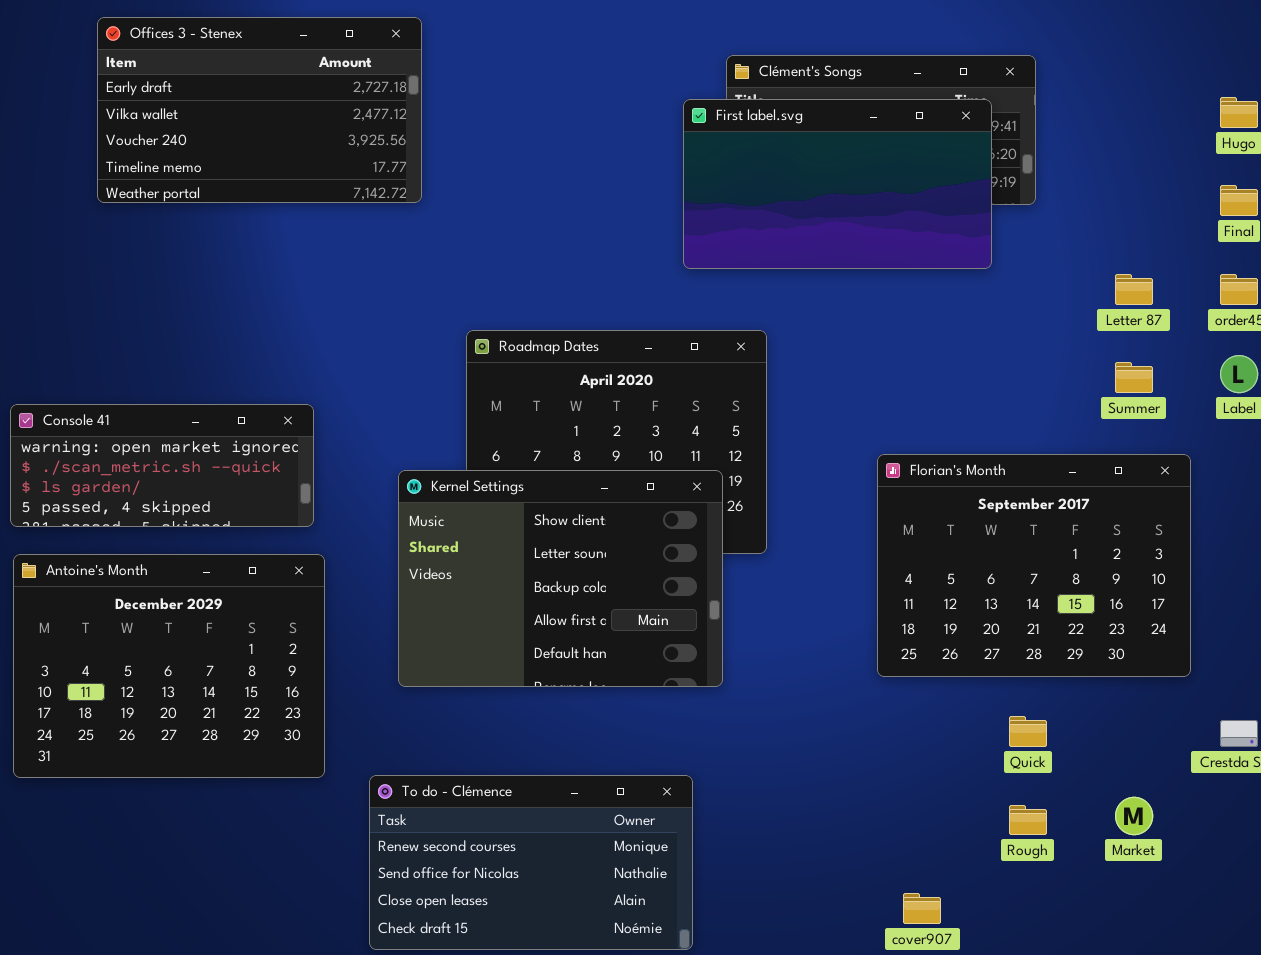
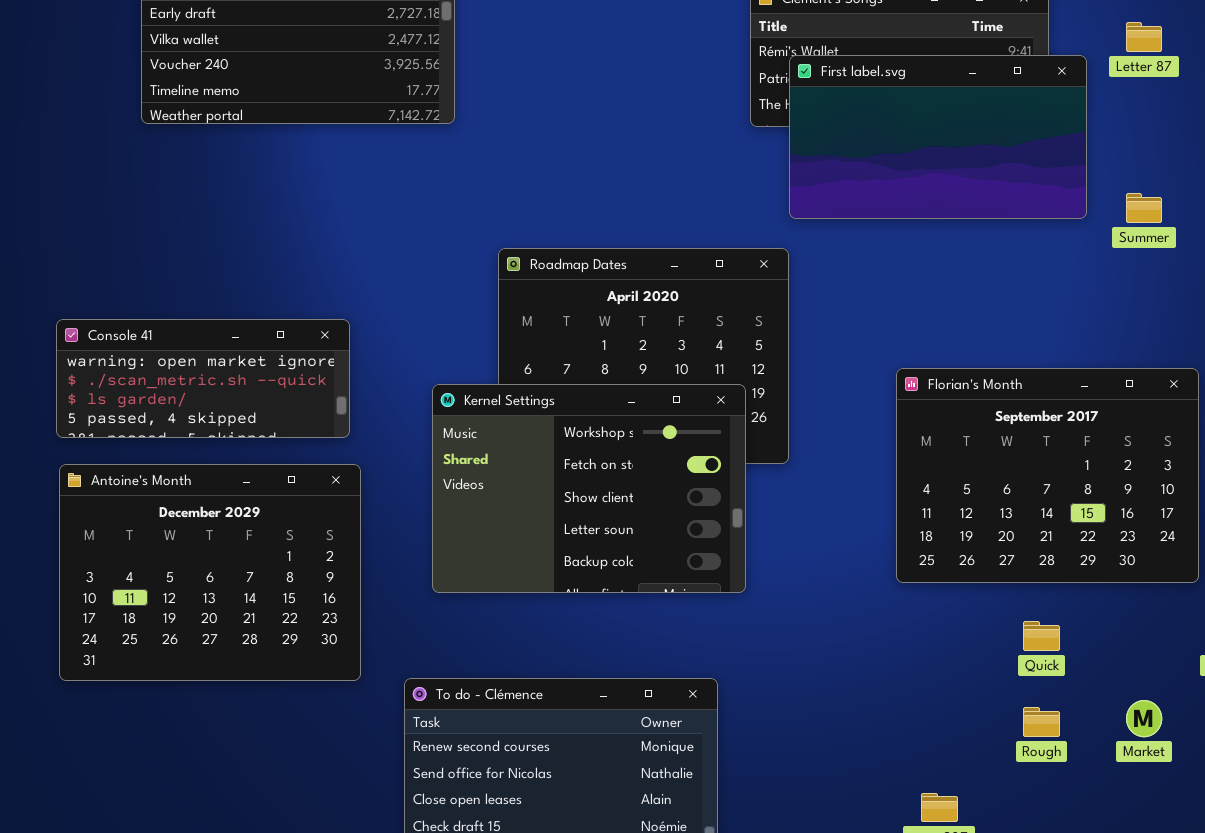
First label.svg: [683,99,992,269] -> [789,55,1087,219], moved
Letter 87: [1115,274,1153,305] -> [1126,22,1162,52], moved
Summer: [1115,362,1153,393] -> [1126,193,1162,223], moved
Kernel Settings: [398,470,723,687] -> [432,384,746,593], scrolled up 2 rows

